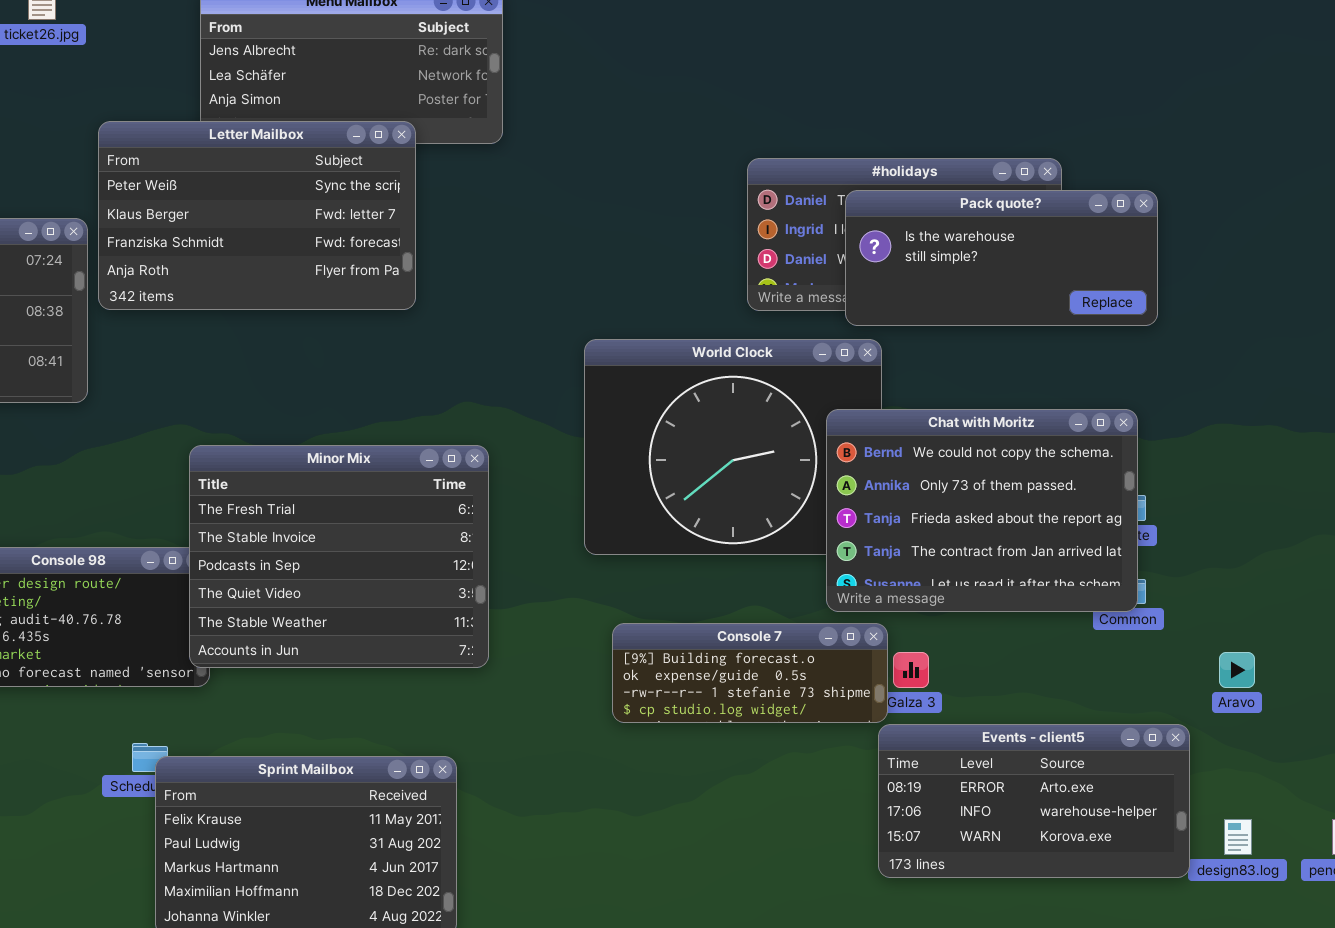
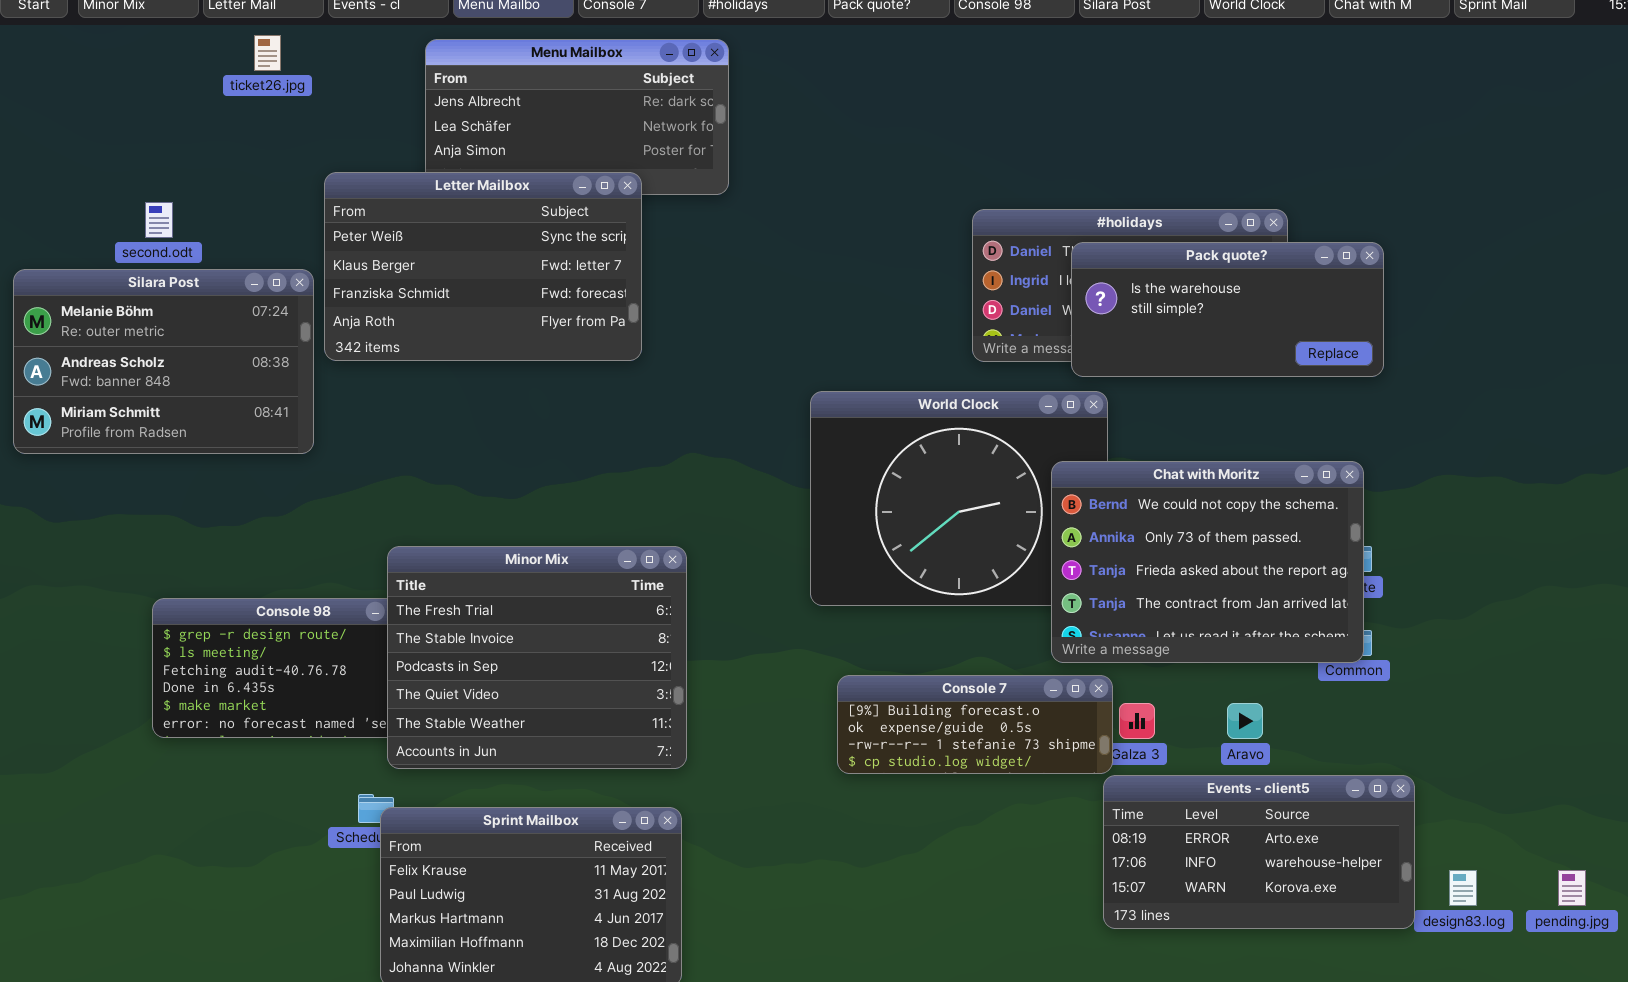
Minor Mix: [189,445,489,668] -> [387,546,687,769], moved
Aravo: [1219,652,1255,688] -> [1227,703,1263,739], moved

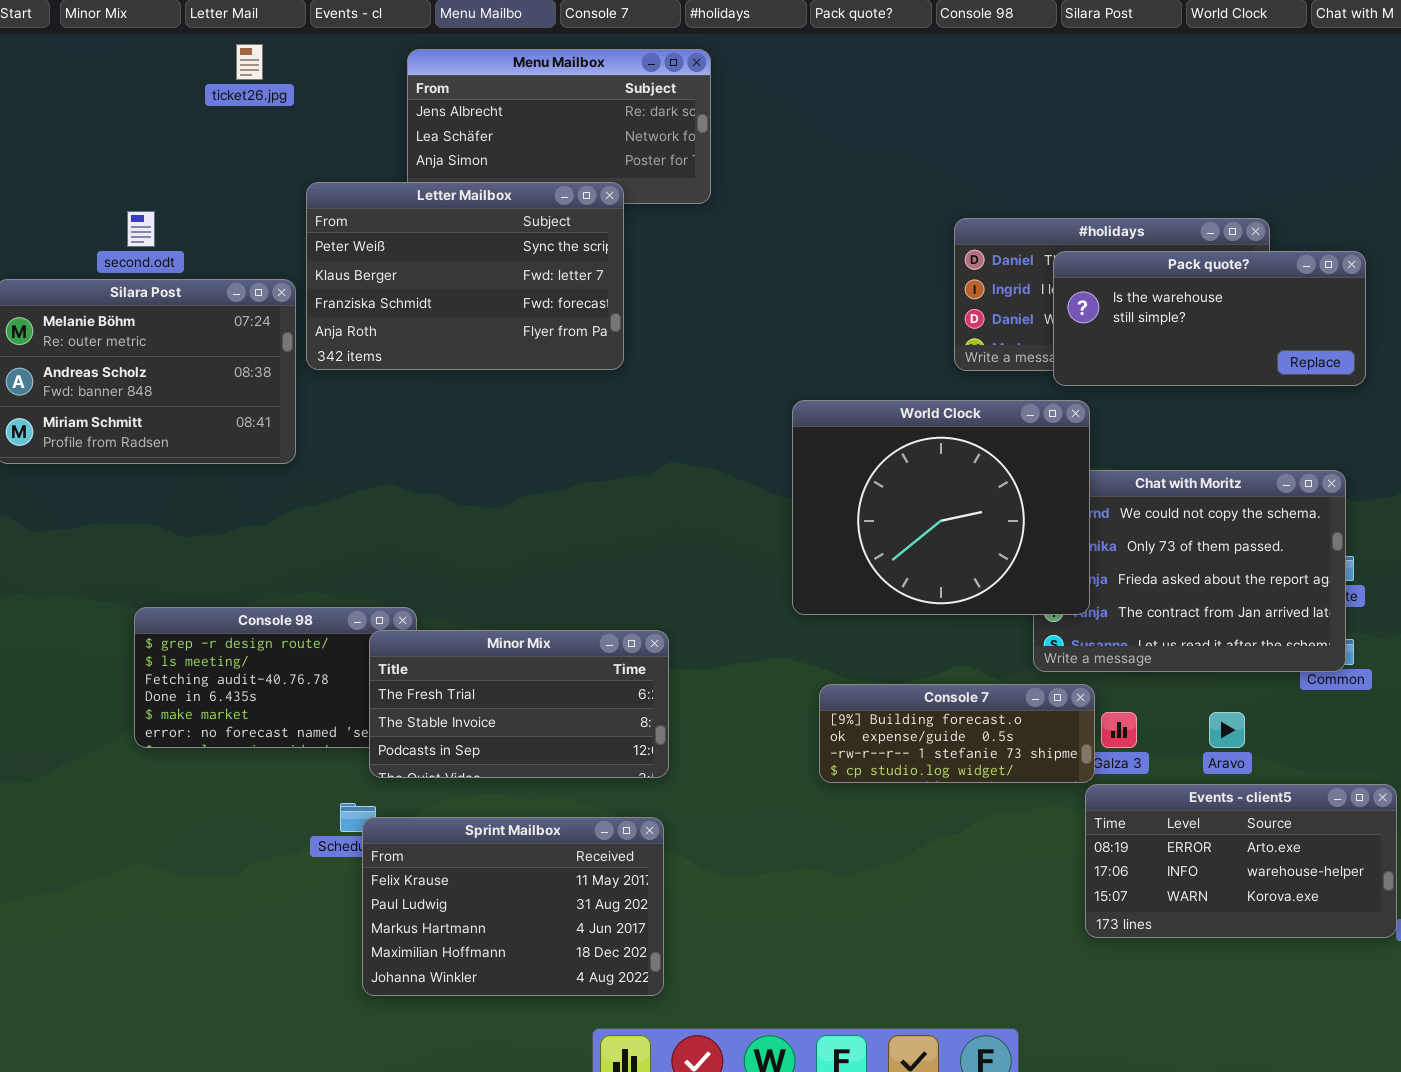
World Clock: [810,391,1108,606] -> [792,400,1090,615], raised
Minor Mix: [387,546,687,769] -> [369,630,669,778], resized

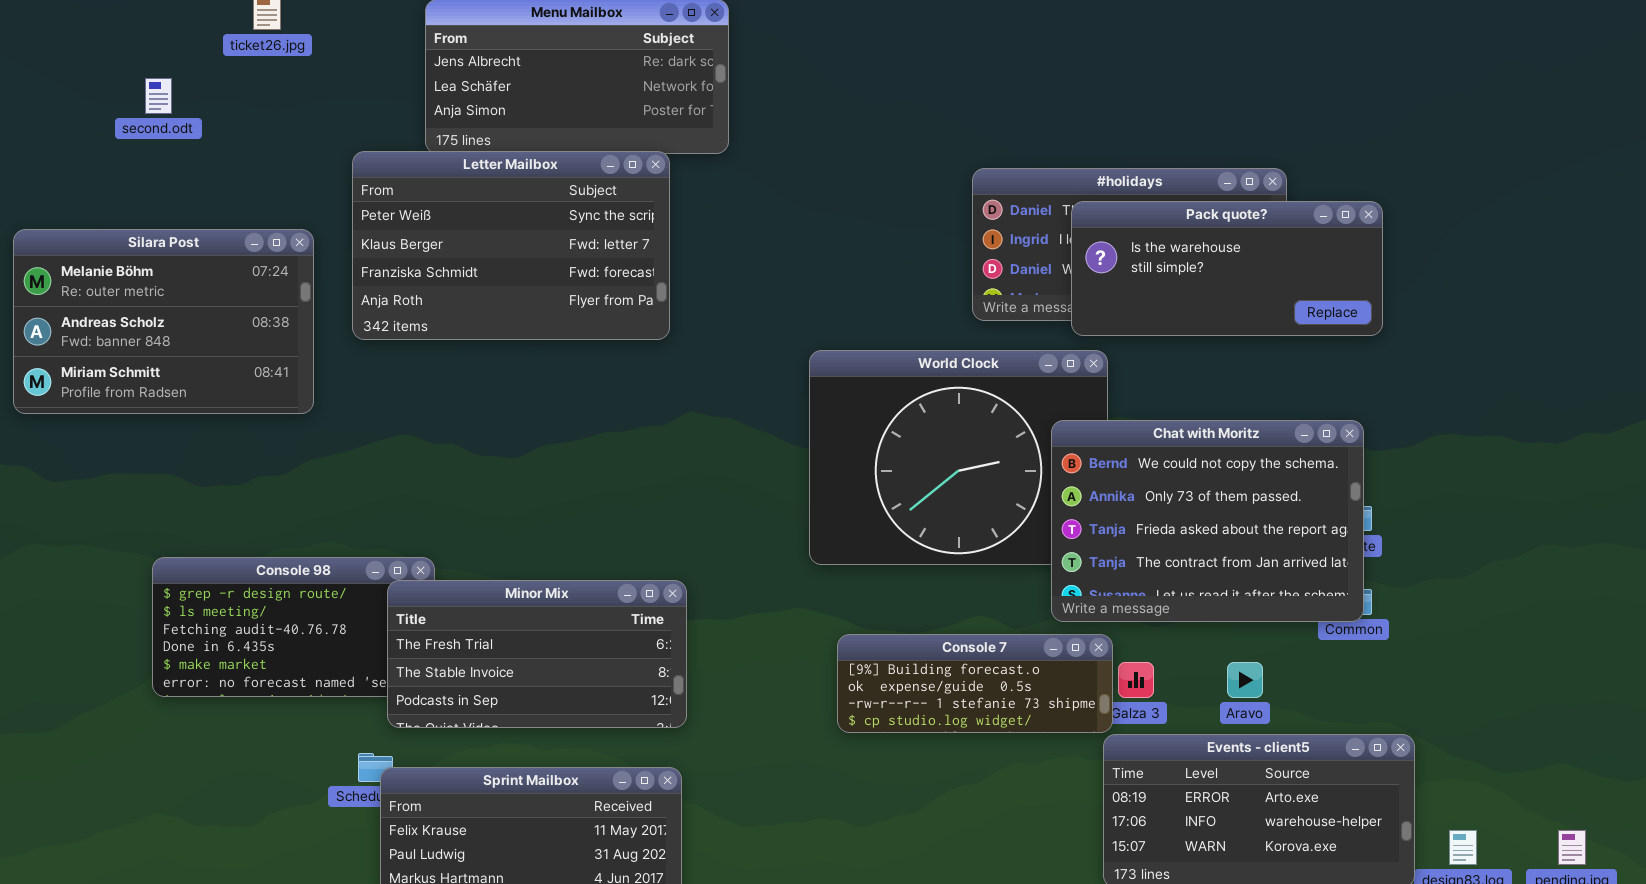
Letter Mailbox: [306,182,624,370] -> [352,151,670,340], moved
second.odt: [127,211,155,247] -> [145,78,172,114], moved
Chat with Moritz: [1033,470,1346,672] -> [1051,420,1364,622], raised

